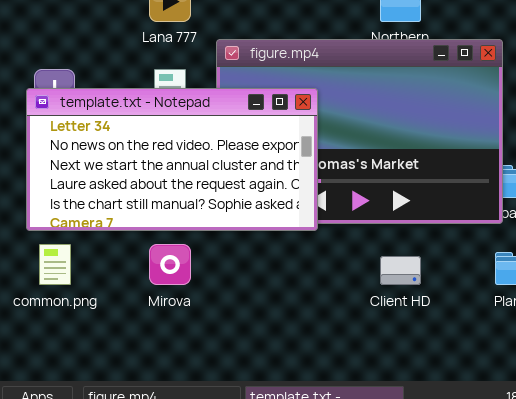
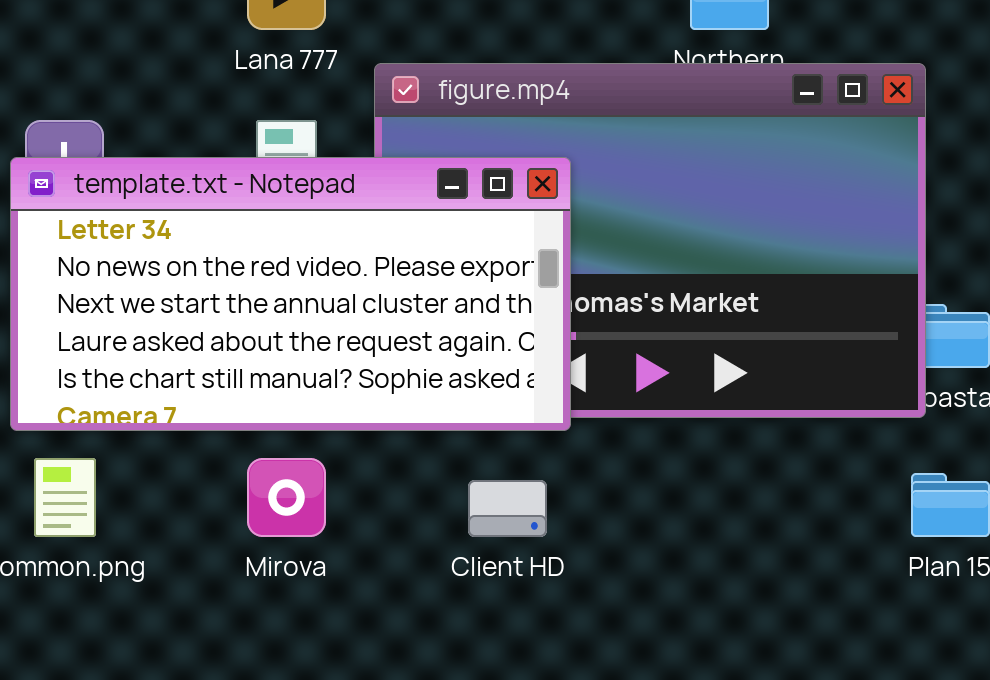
Client HD: [380,256,421,285] -> [468,480,547,537], moved

